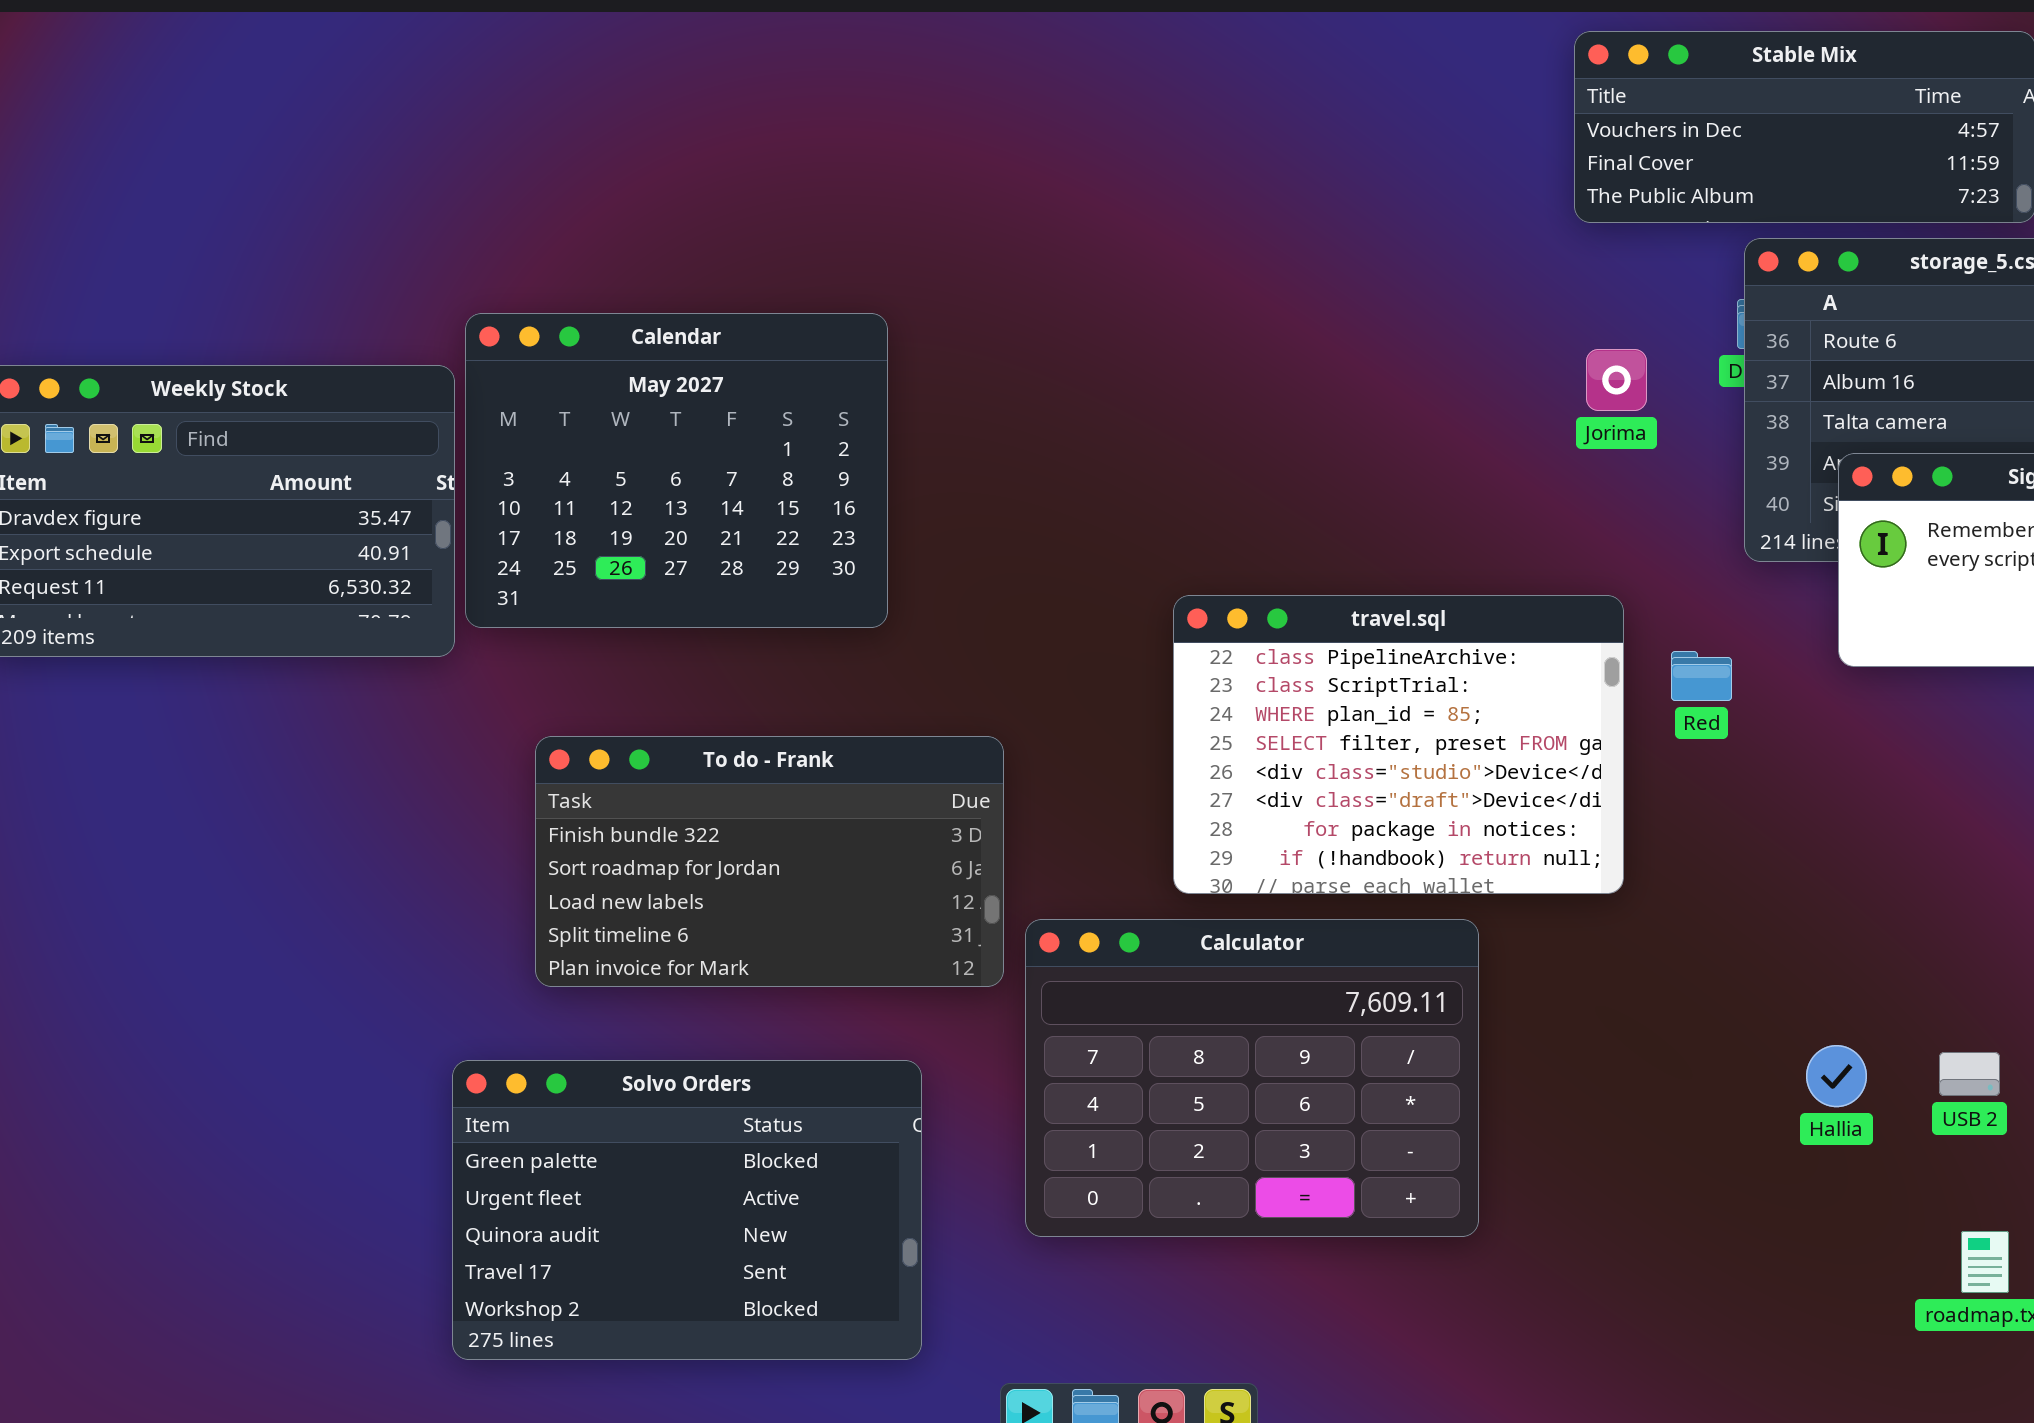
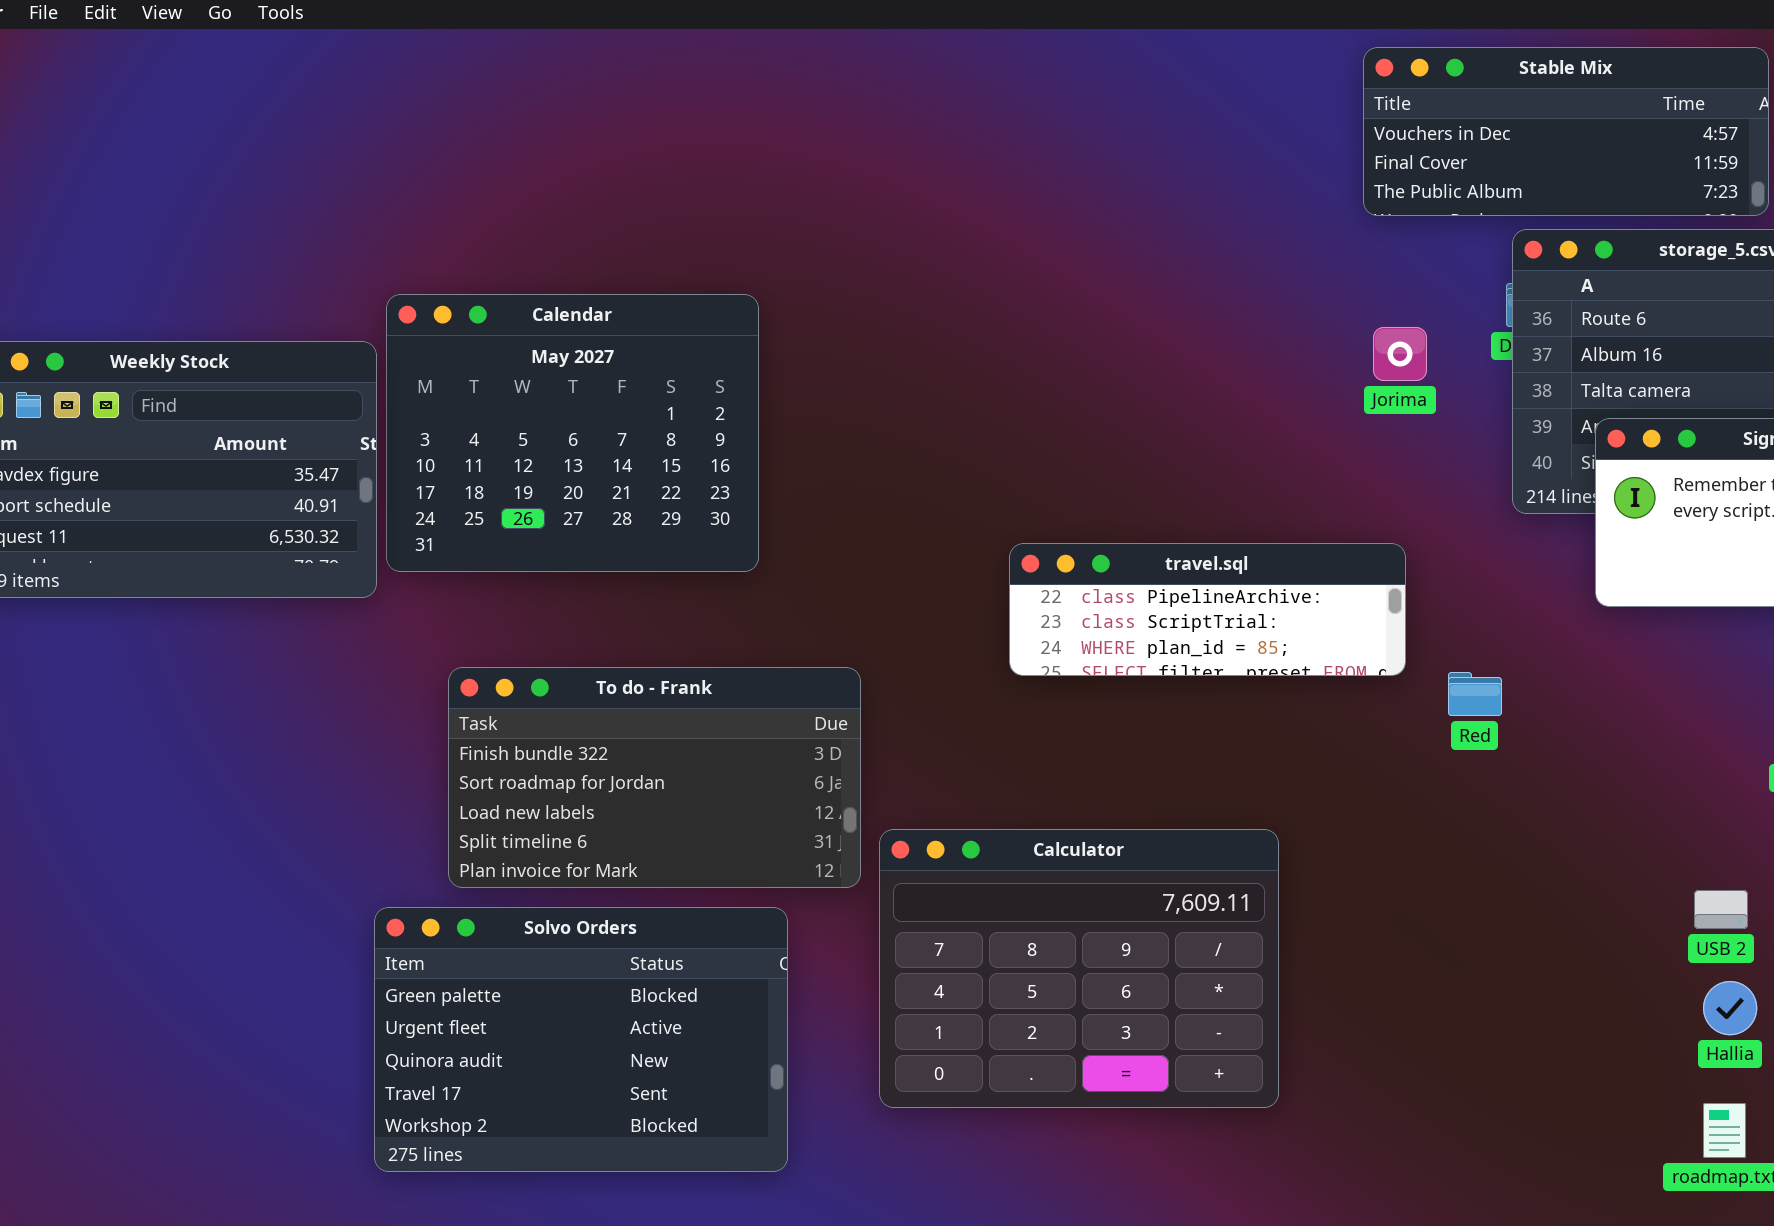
travel.sql: [1173,595,1624,894] -> [1009,543,1406,676], resized
Red: [1671,651,1732,701] -> [1448,672,1502,716], moved
Hallia: [1806,1045,1867,1107] -> [1703,981,1757,1035], moved
USB 2: [1939,1052,2000,1096] -> [1694,890,1748,929], moved
Solvo Orders: [452,1060,922,1360] -> [374,907,788,1172], moved

